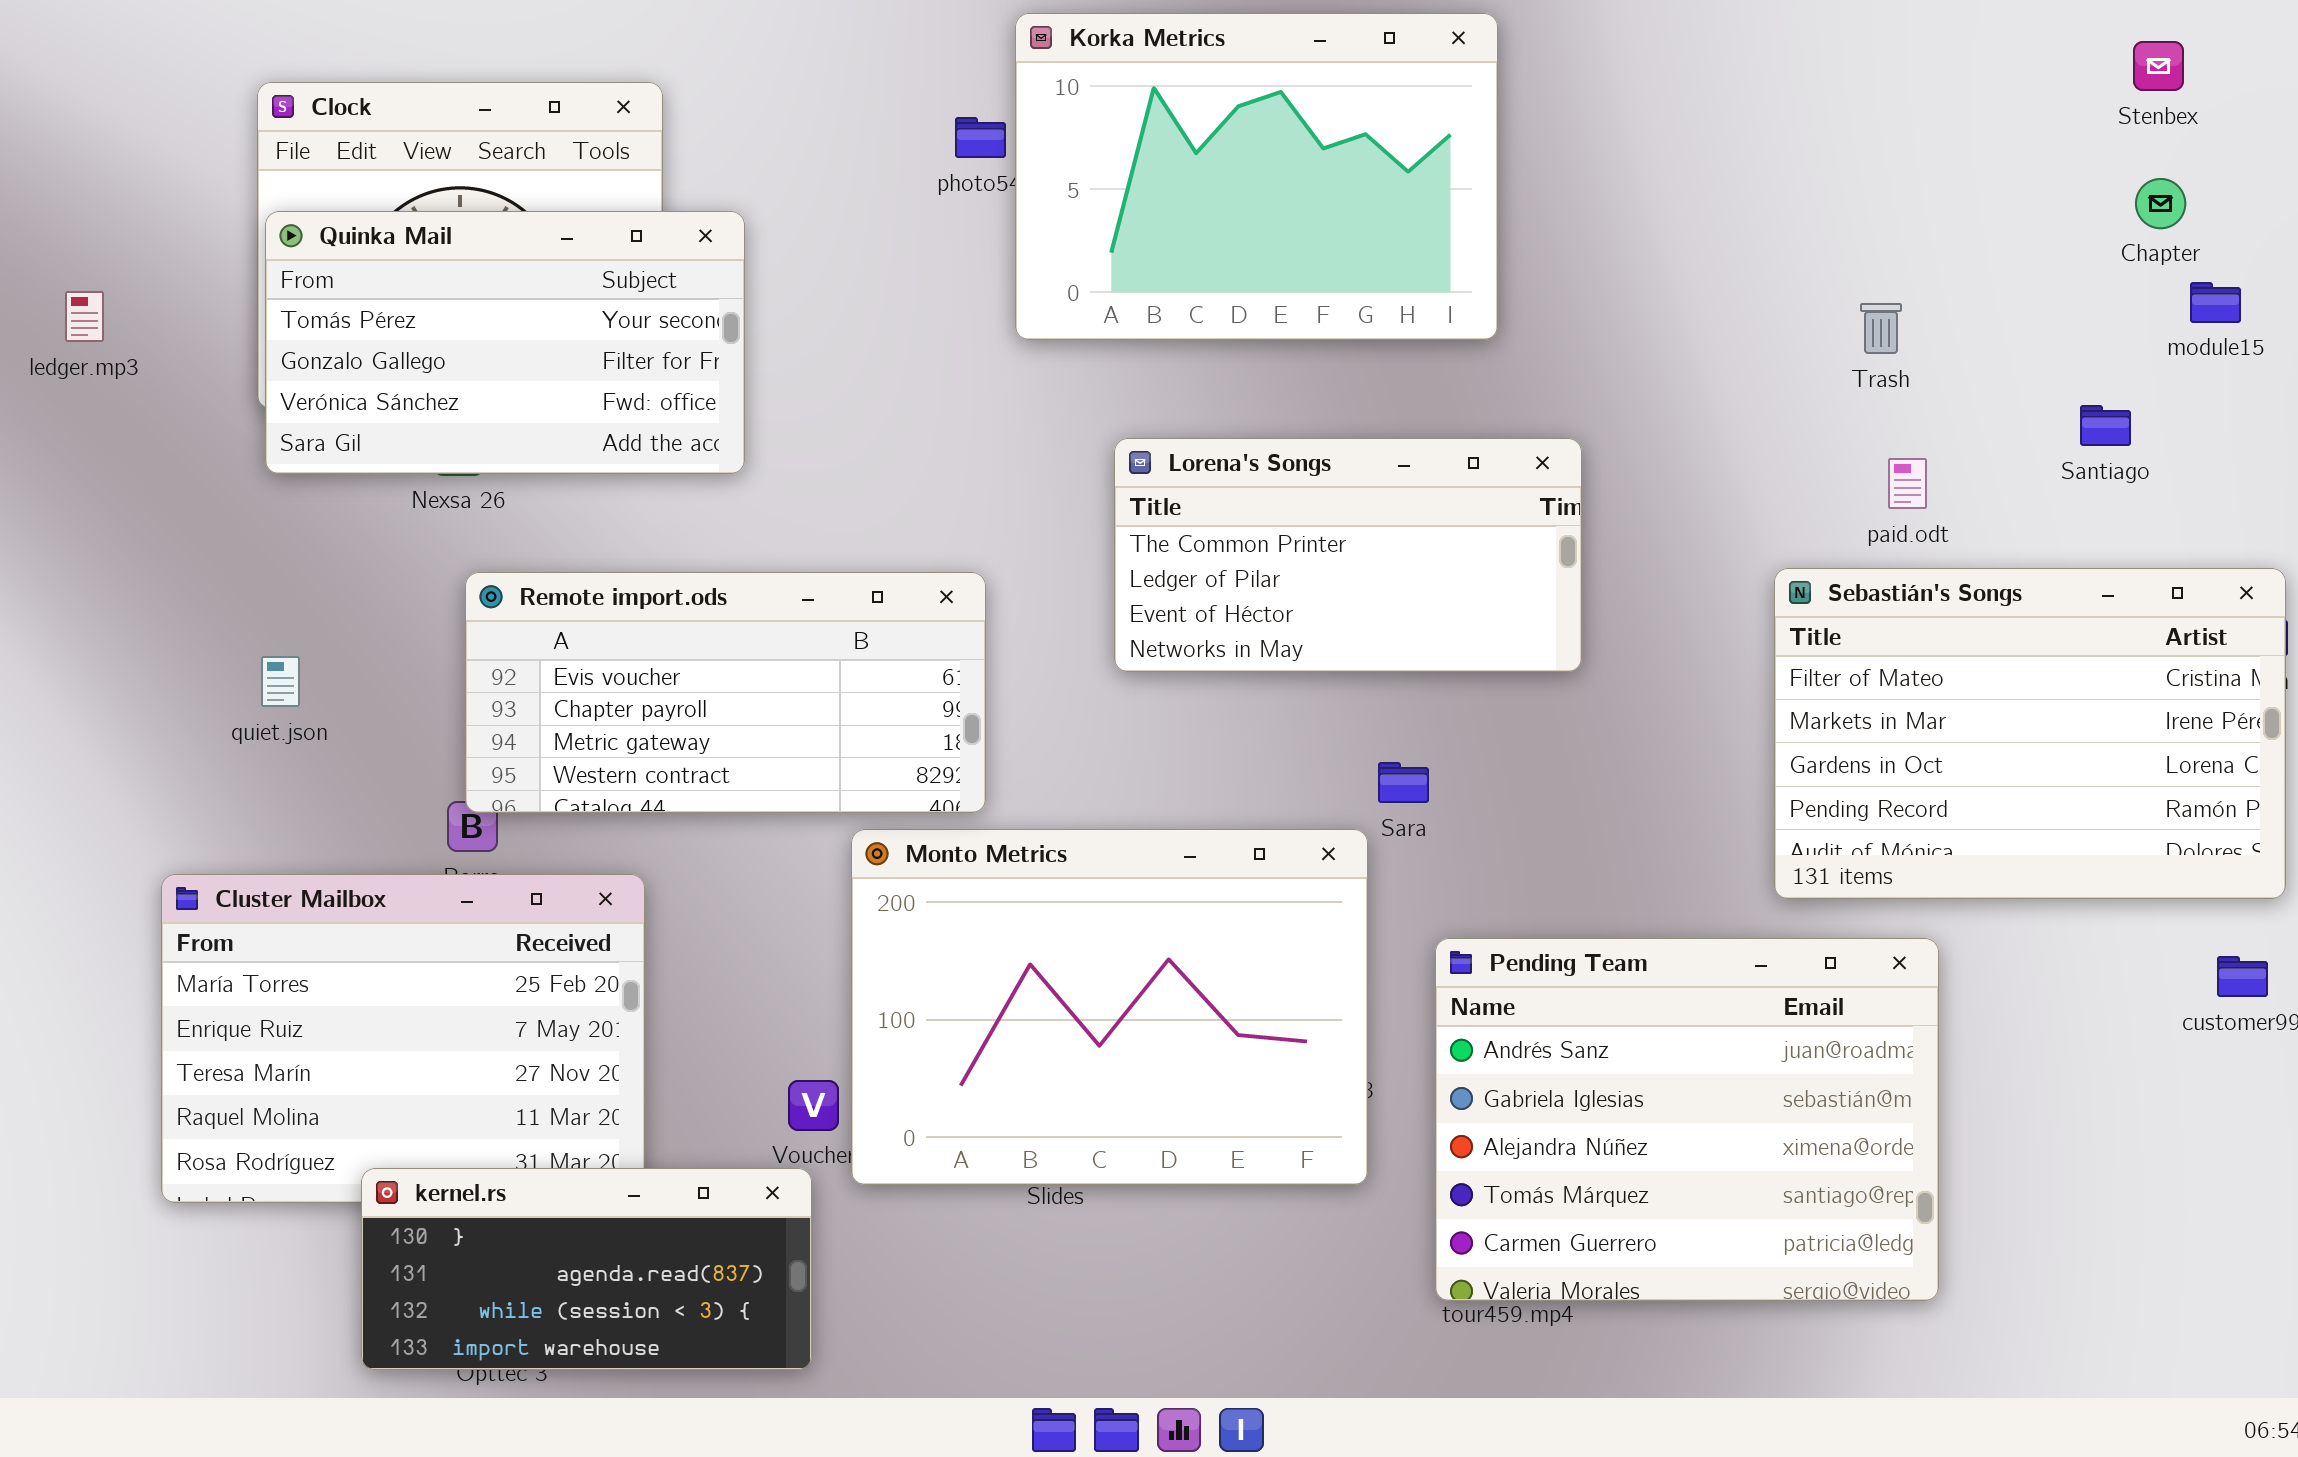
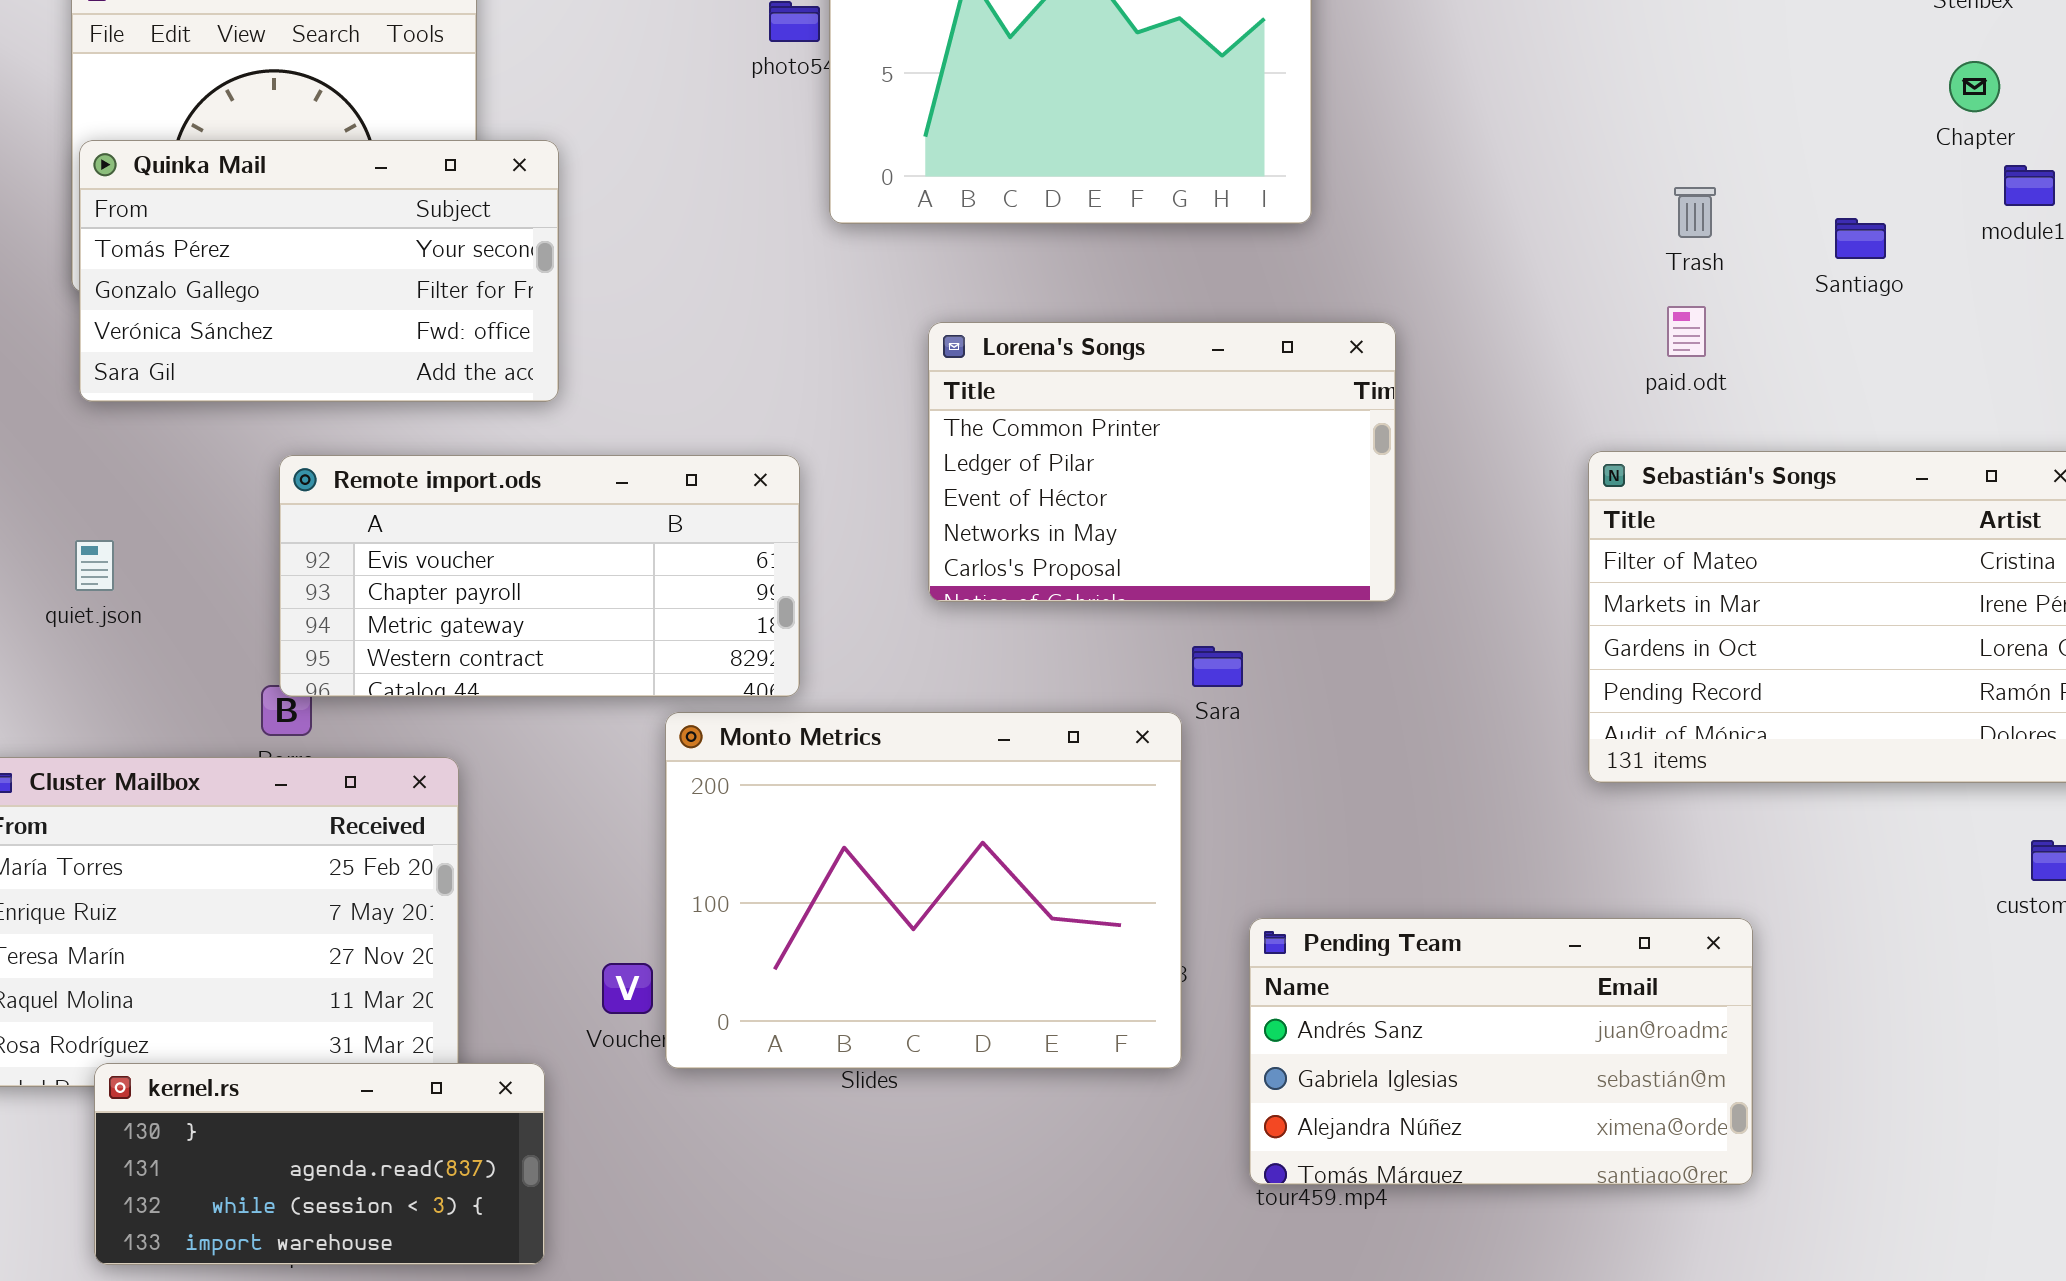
Quinka Mail: [265,211,745,474] -> [79,140,559,402], moved
Santiago: [2080,405,2131,446] -> [1835,218,1886,259], moved
Lorena's Songs: [1114,438,1582,672] -> [928,322,1396,602], resized
paid.odt: [1888,458,1927,509] -> [1667,306,1706,357], moved
Pending Team: [1435,938,1939,1301] -> [1249,918,1753,1185], resized
kernel.rs: [361,1168,812,1370] -> [94,1063,545,1265], moved

